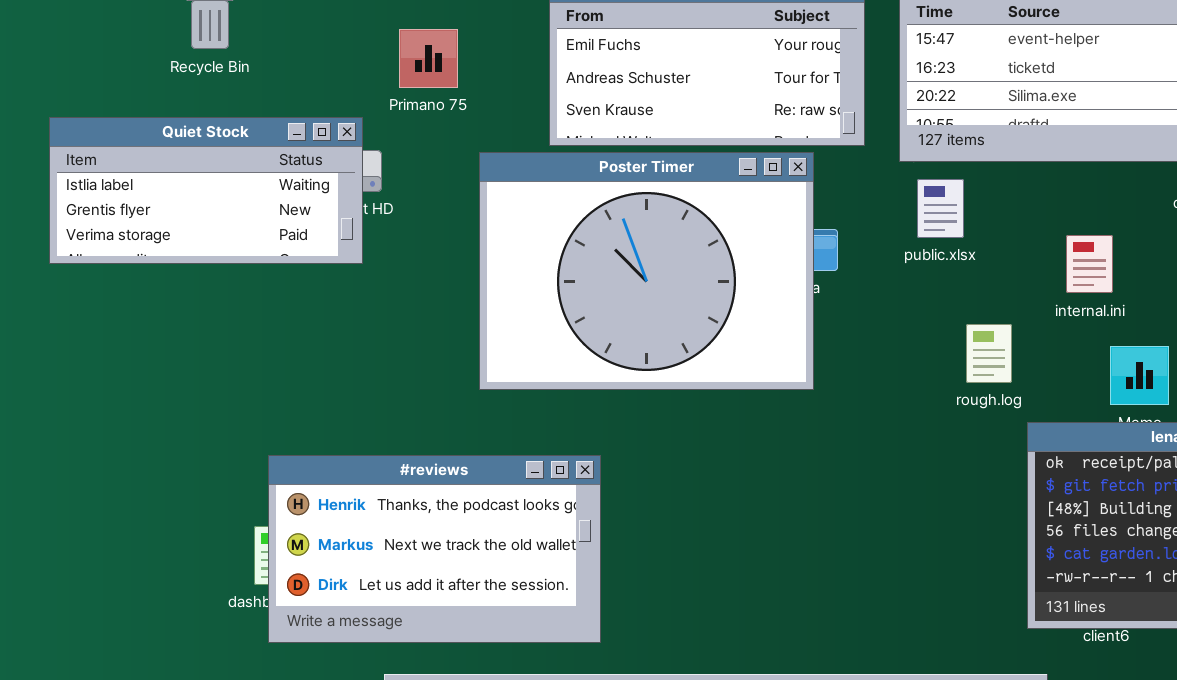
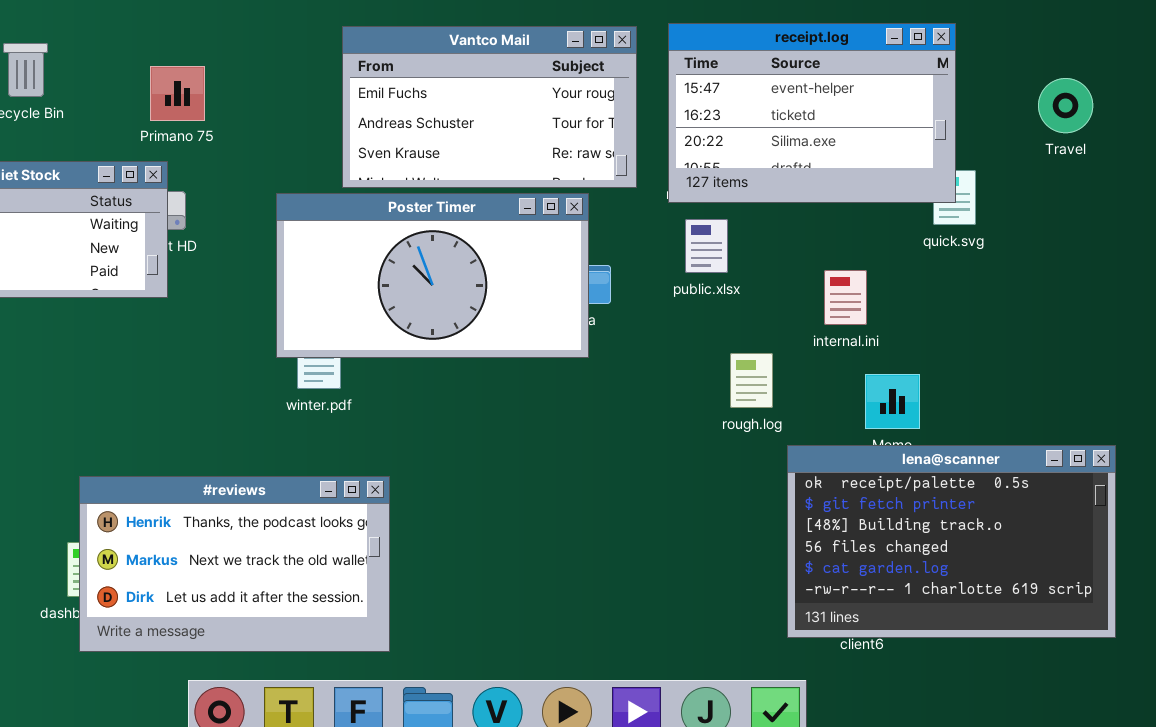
Primano 75: [399,29,458,88] -> [150,66,205,121], moved
Poster Timer: [479,152,814,390] -> [276,193,589,358], resized

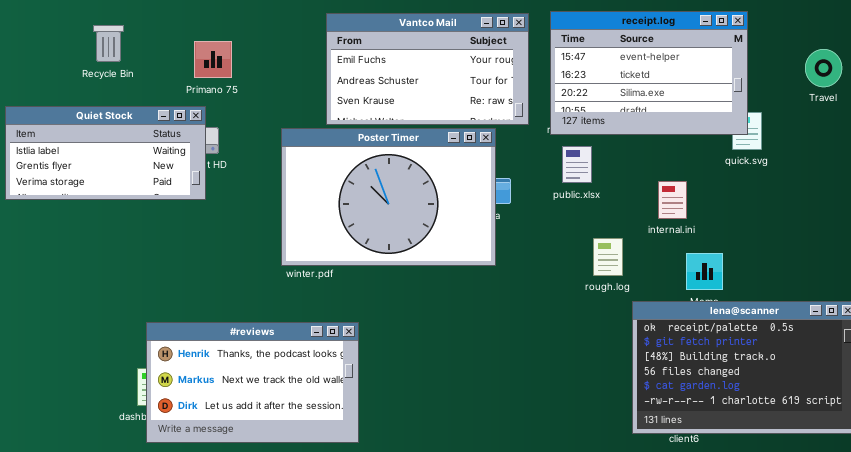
Poster Timer: [276,193,589,358] -> [281,128,496,266], resized

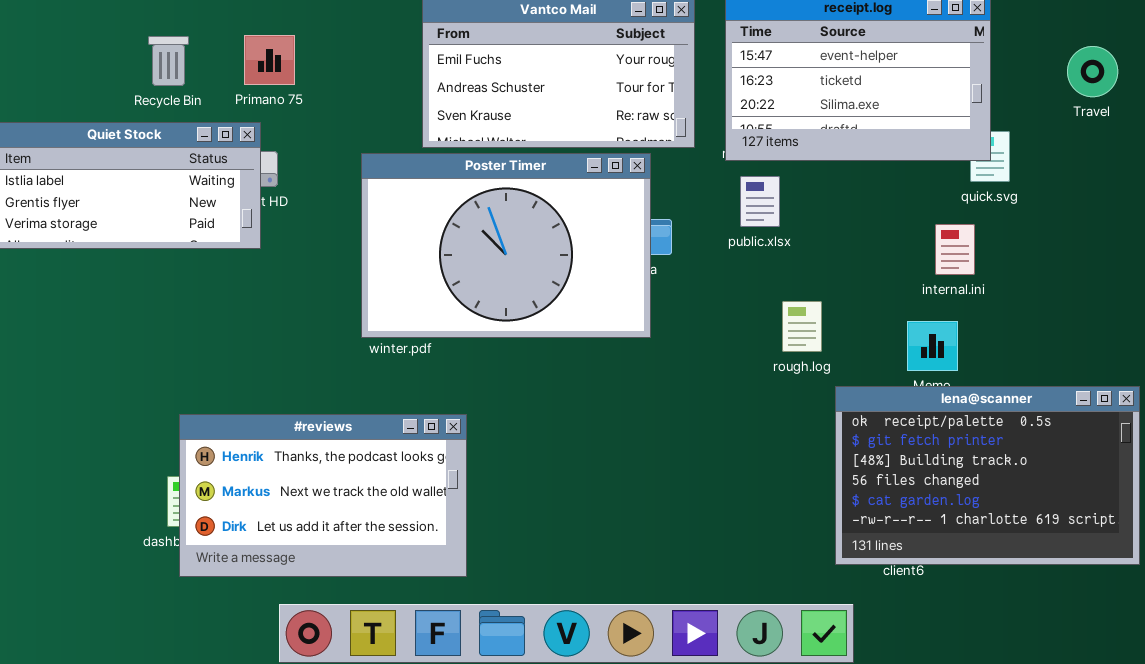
Recycle Bin: [93,25,124,62] -> [148,36,189,86], moved
internal.ini: [658,181,687,219] -> [935,224,975,275], moved

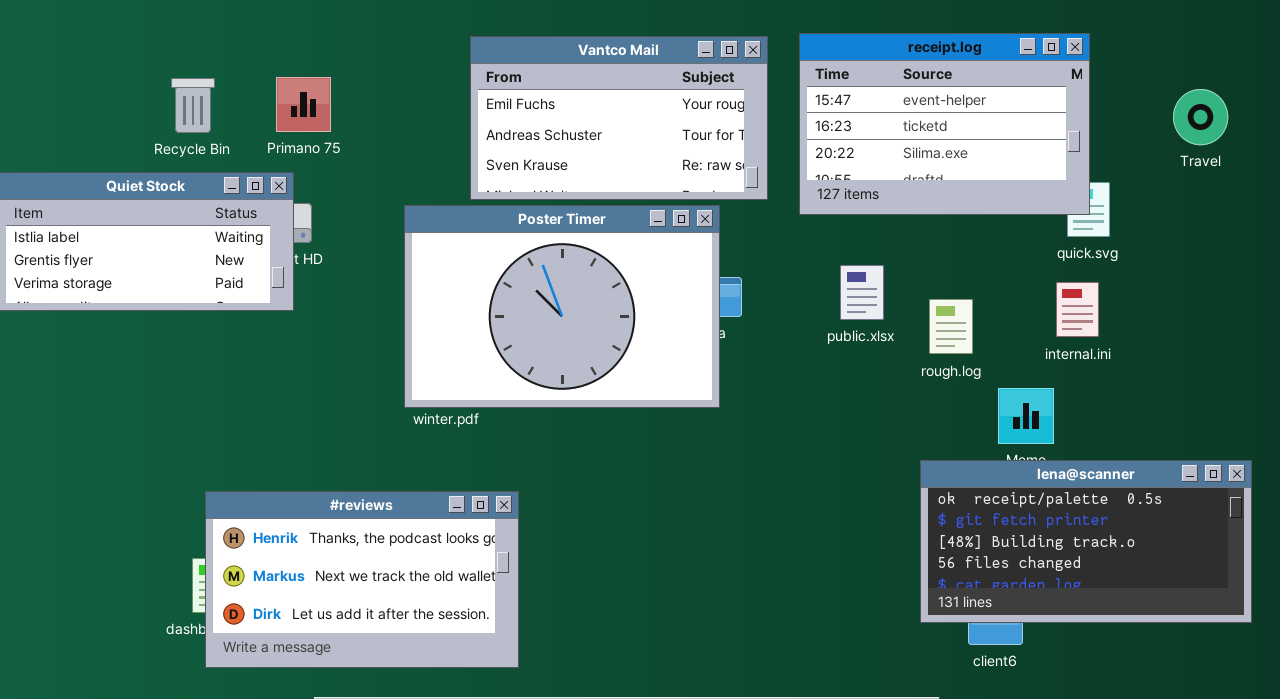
public.xlsx: [740,176,780,227] -> [840,265,884,320], moved
internal.ini: [935,224,975,275] -> [1056,282,1099,337], moved
rough.log: [782,301,822,352] -> [929,299,973,354], moved
lena@scanner: [835,386,1140,565] -> [920,460,1252,623], resized

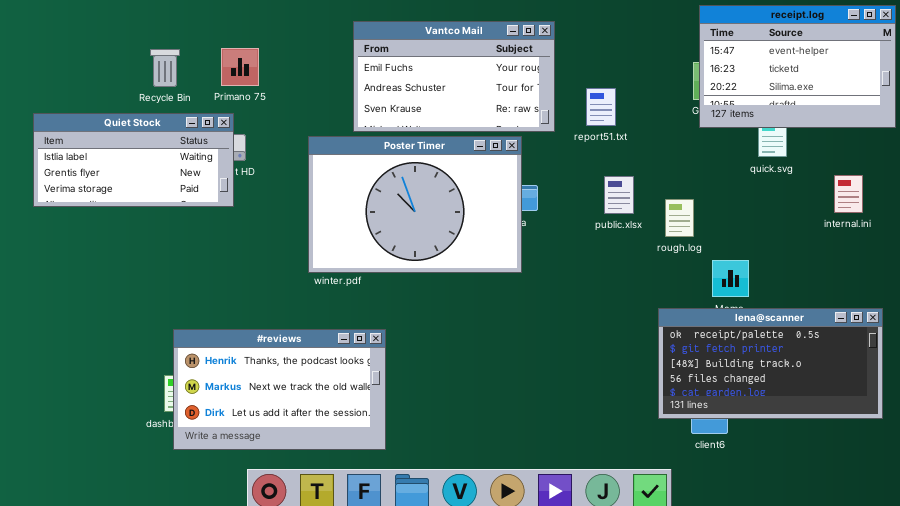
receipt.log: [799,33,1090,215] -> [699,5,896,128], moved
internal.ini: [1056,282,1099,337] -> [834,175,863,213], moved

